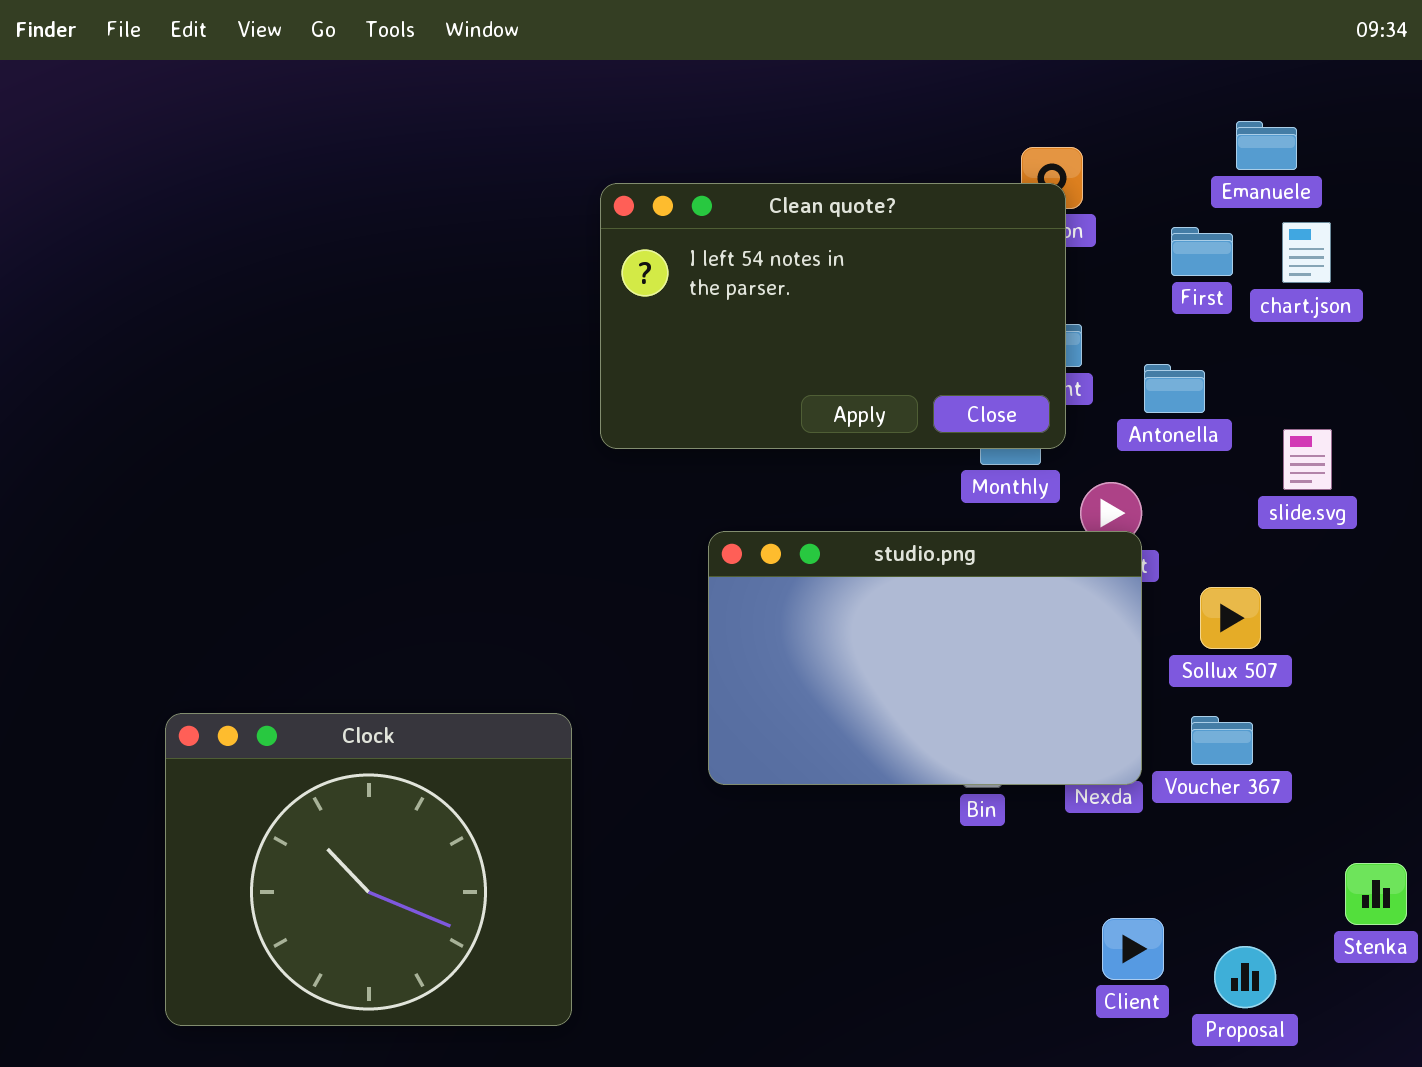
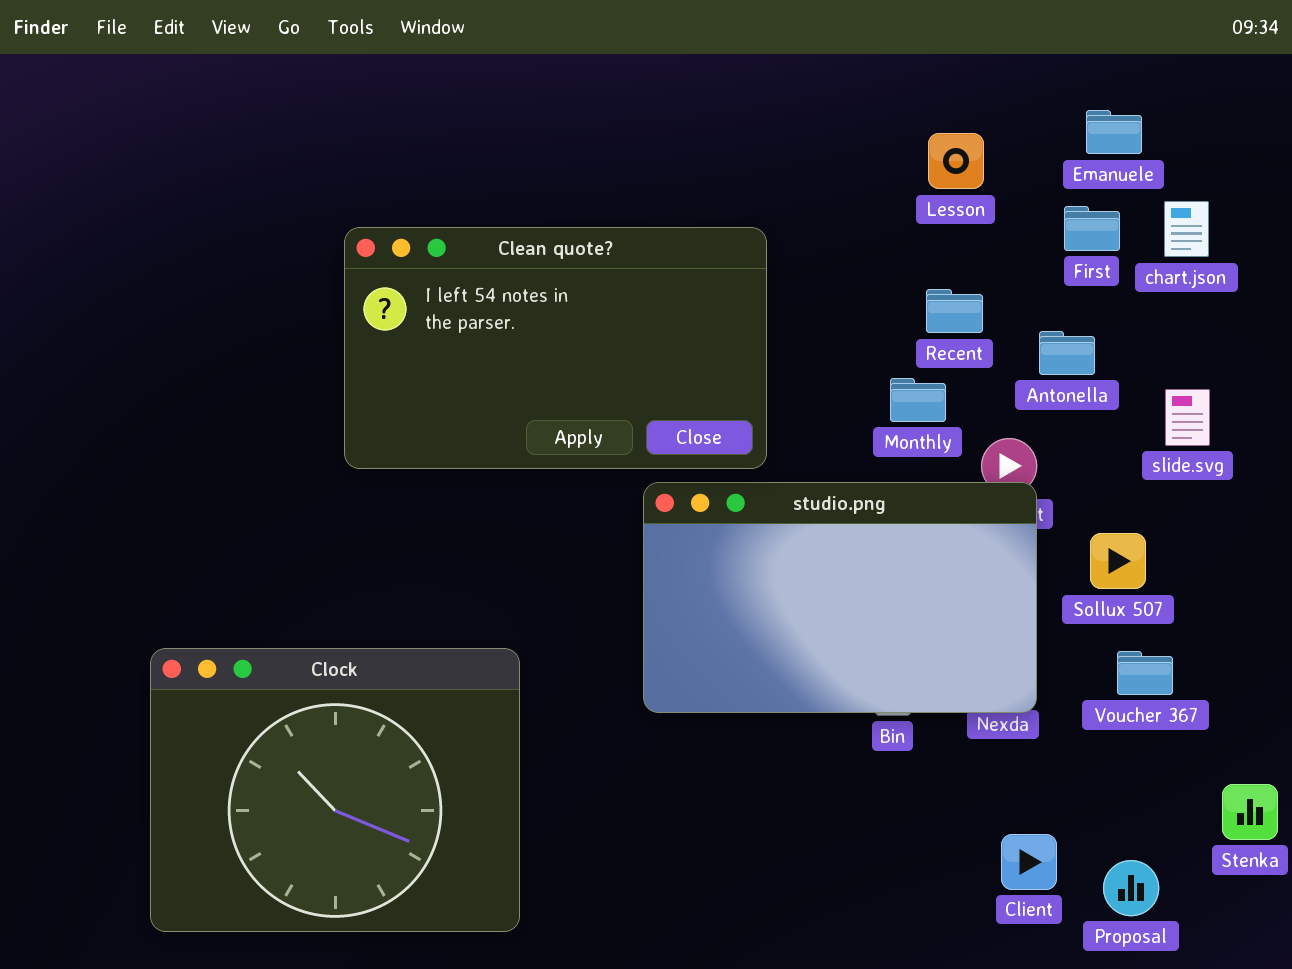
Emanuele: [1236,121,1297,170] -> [1086,110,1142,154], moved
Clean quote?: [600,183,1066,449] -> [344,227,767,469], moved
Voucher 367: [1191,716,1253,765] -> [1117,651,1173,695], moved

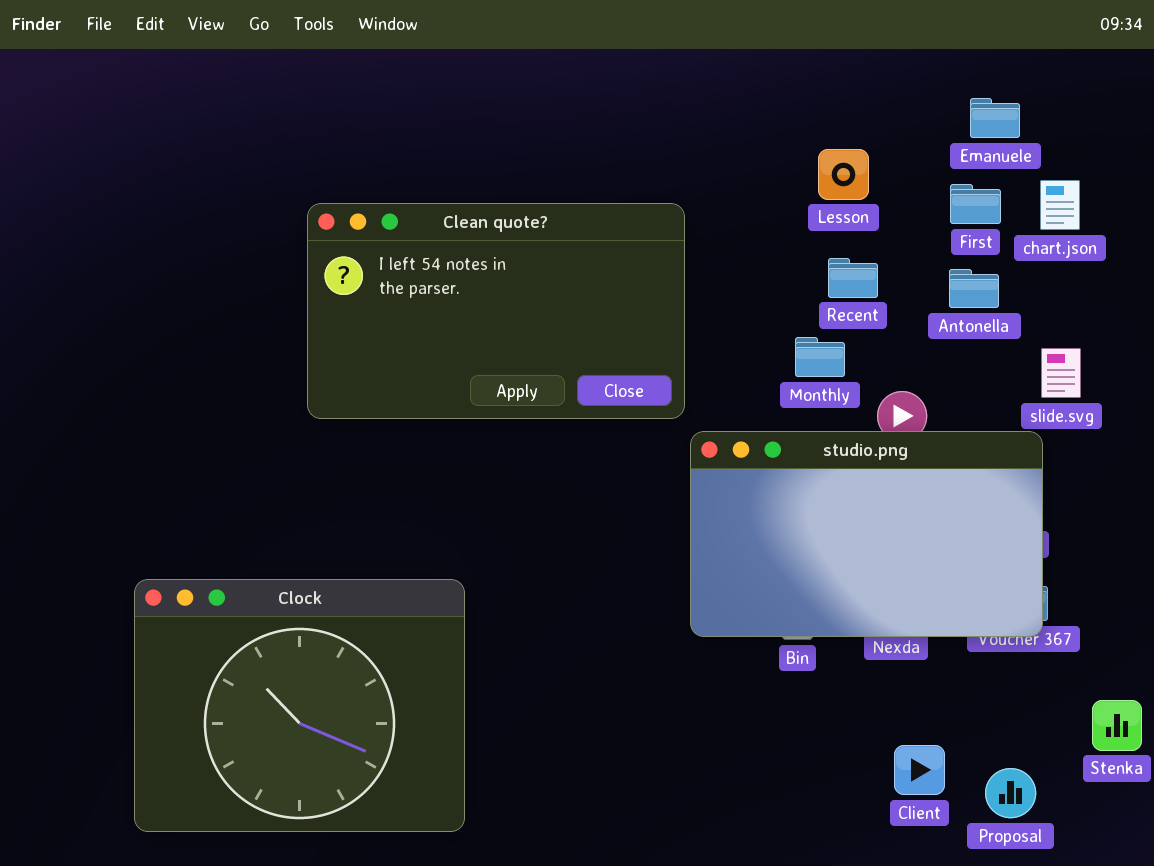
Lesson: [928,133,984,189] -> [818,149,869,200], moved
Antonella: [1039,331,1095,375] -> [949,269,999,308], moved
studio.png: [643,482,1037,713] -> [690,431,1043,637], moved

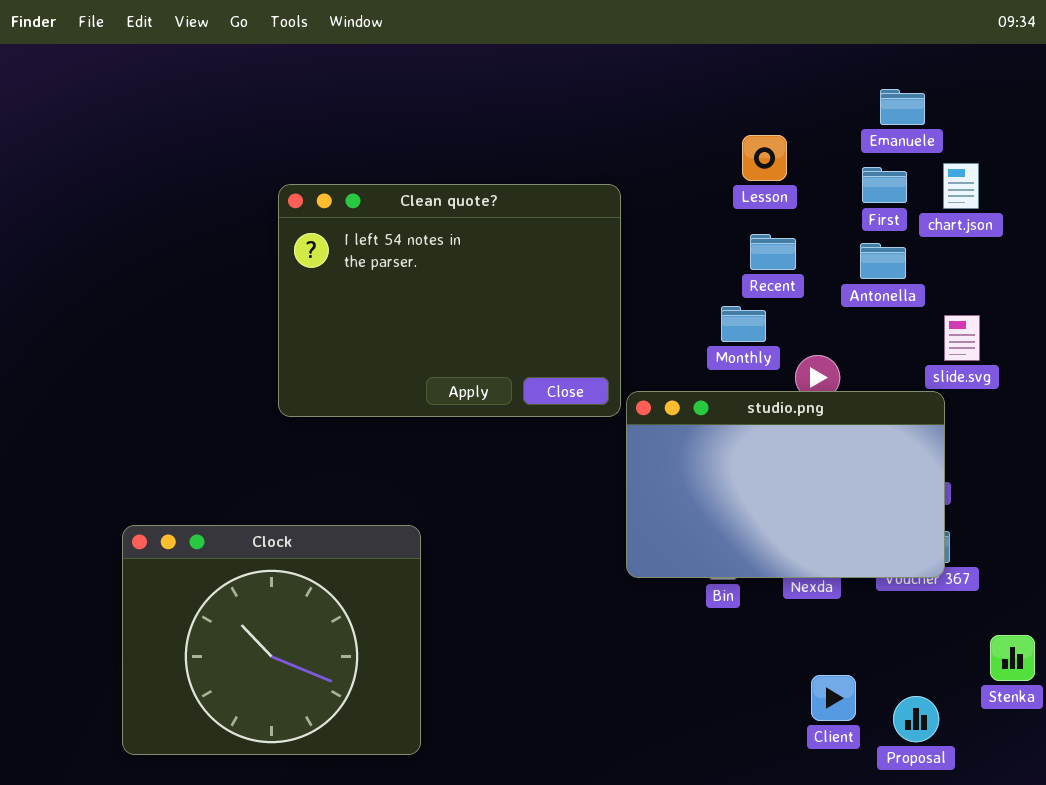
Clean quote?: [307,203,685,419] -> [278,184,621,417], resized

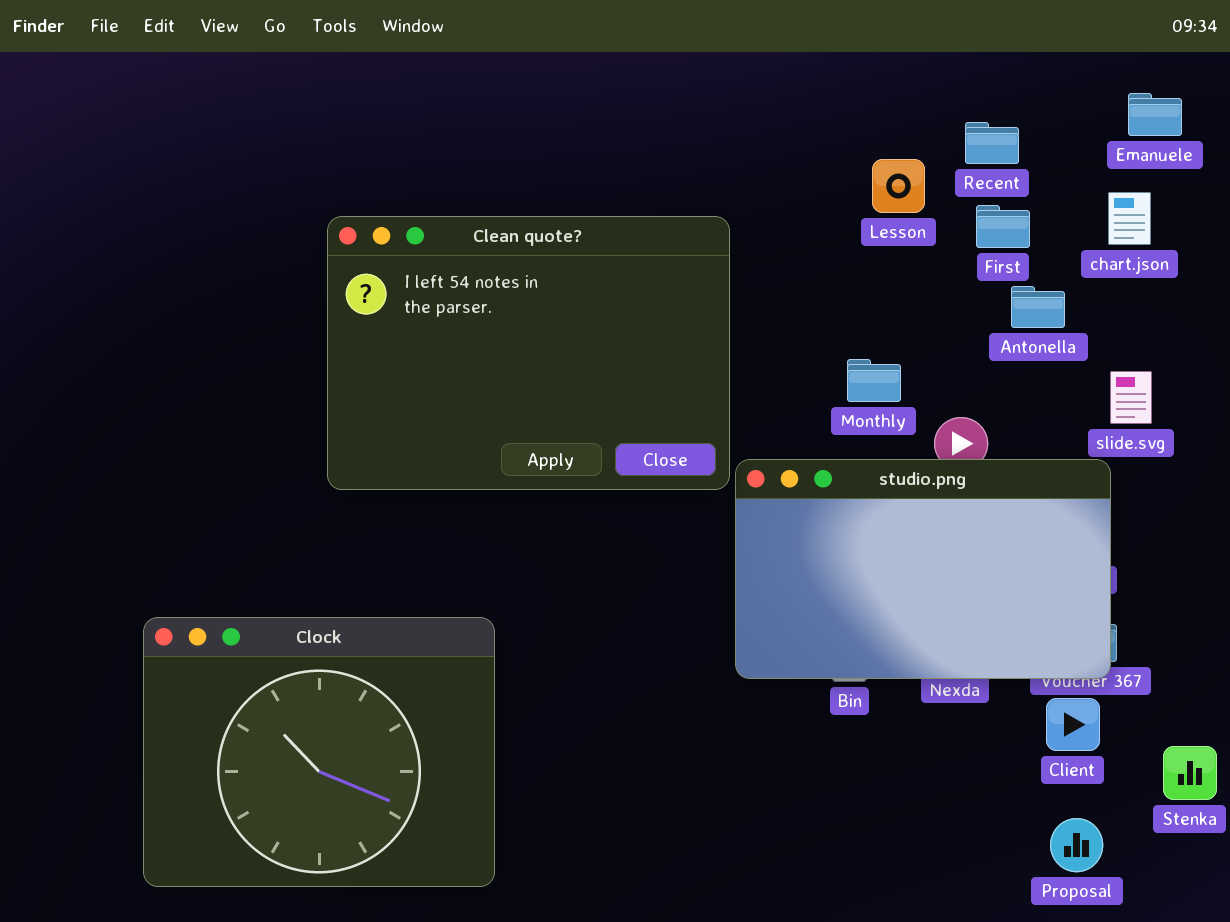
Emanuele: [880,89,925,125] -> [1128,93,1182,136], moved
First: [862,167,907,203] -> [976,205,1030,248], moved
Recent: [750,234,796,270] -> [965,122,1019,164], moved
Client: [811,675,856,721] -> [1046,698,1100,751], moved

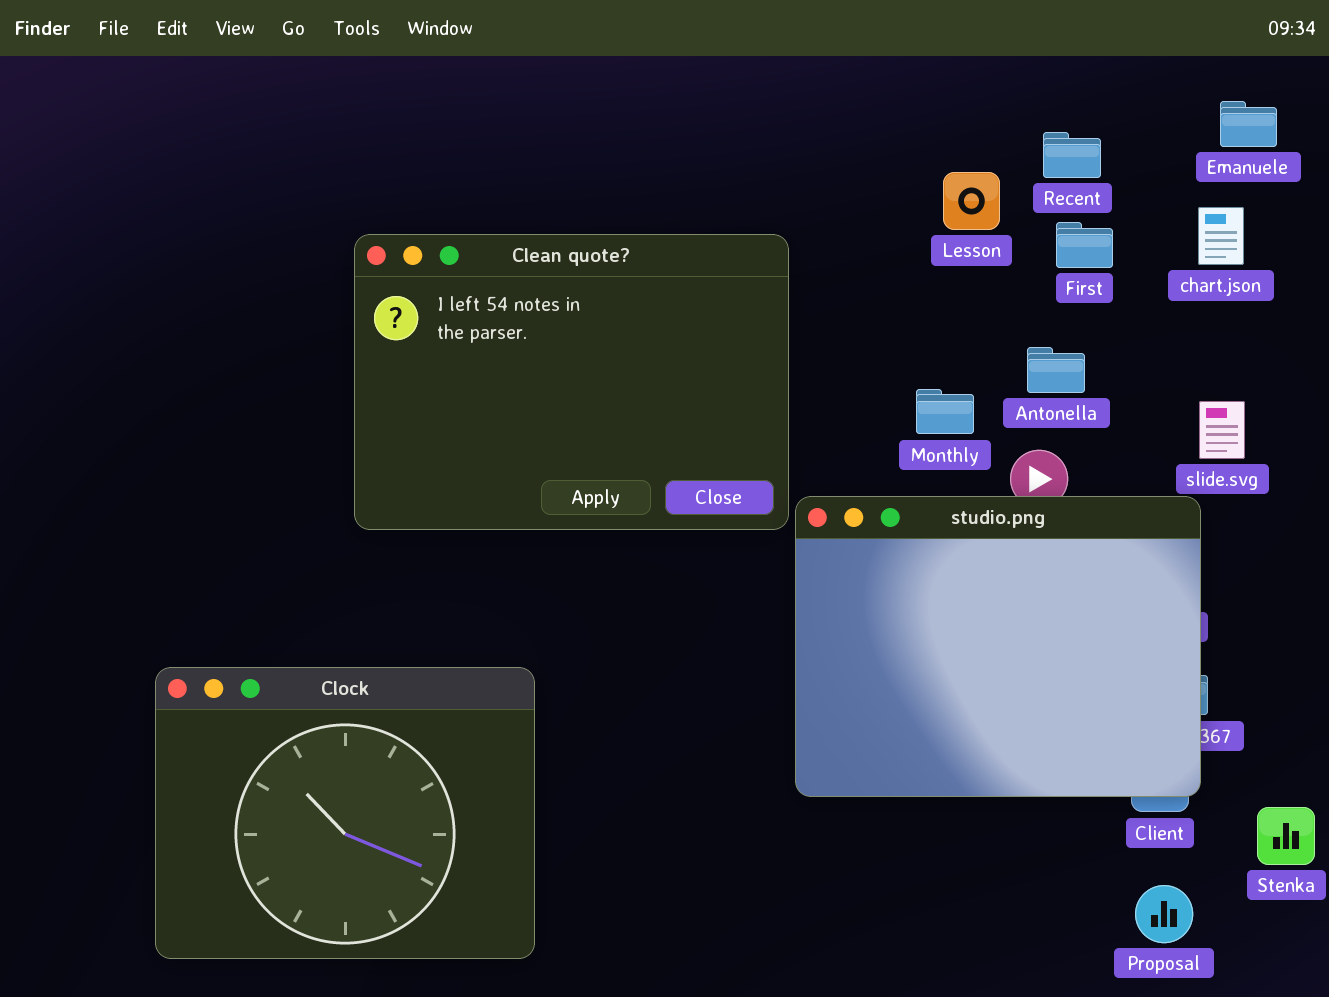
Antonella: [1011,286,1065,328] -> [1027,347,1085,393], moved
studio.png: [735,459,1111,679] -> [795,496,1201,797], resized

